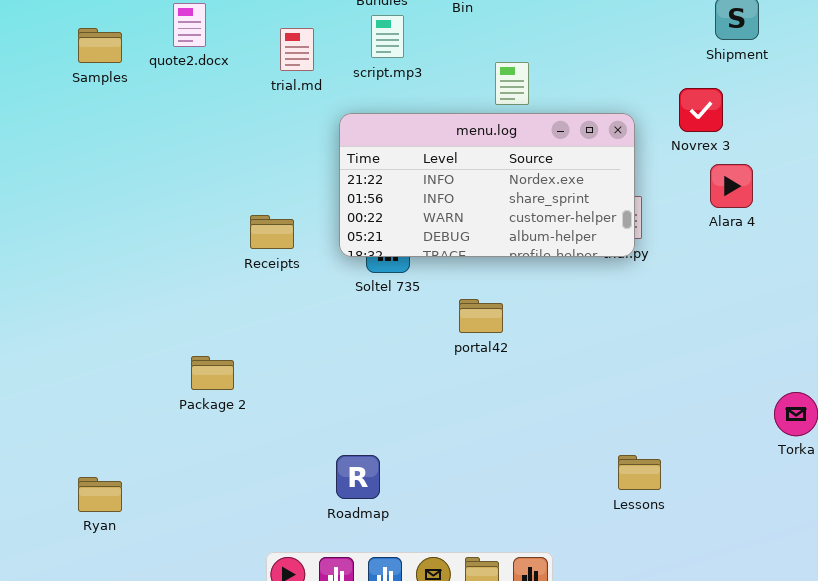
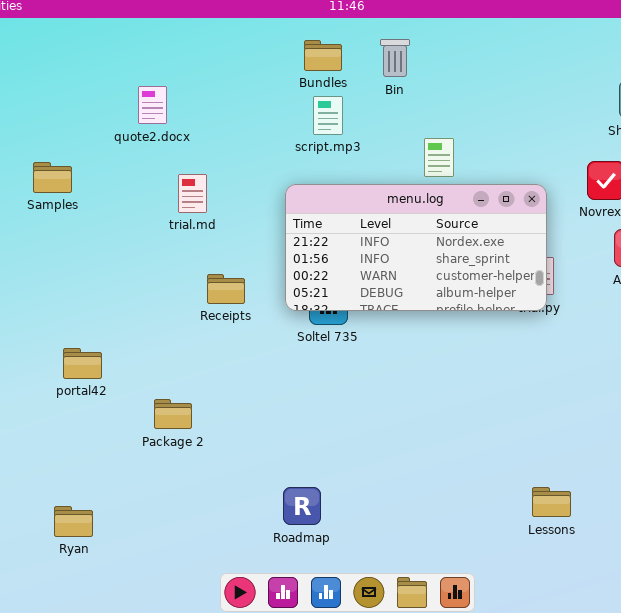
trial.md: [280,28,314,71] -> [178,174,207,213], moved
Samples: [78,28,122,63] -> [33,162,72,193], moved
portal42: [459,299,503,333] -> [63,348,102,379], moved

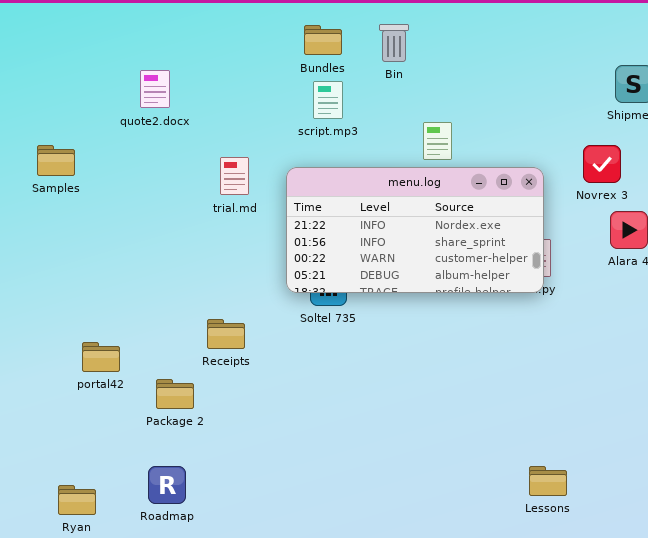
trial.md: [178,174,207,213] -> [220,157,249,195], moved
Receipts: [207,274,245,304] -> [207,319,245,349], moved
portal42: [63,348,102,379] -> [82,342,120,372], moved
Roadmap: [283,487,321,525] -> [148,466,186,504], moved

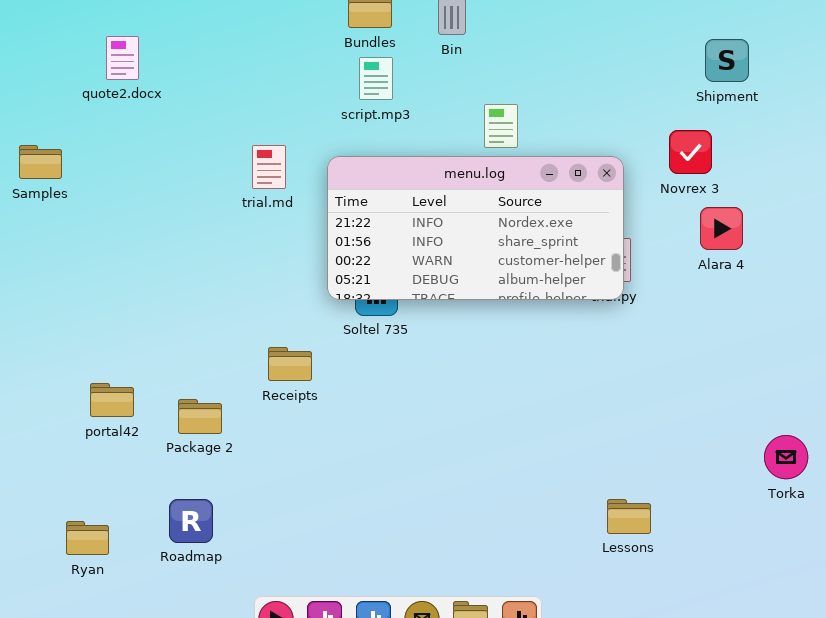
quote2.docx: [140,70,170,108] -> [106,36,139,80], moved
Samples: [37,145,75,176] -> [19,145,62,179], moved
Receipts: [207,319,245,349] -> [268,347,312,381], moved
portal42: [82,342,120,372] -> [90,383,134,417], moved

